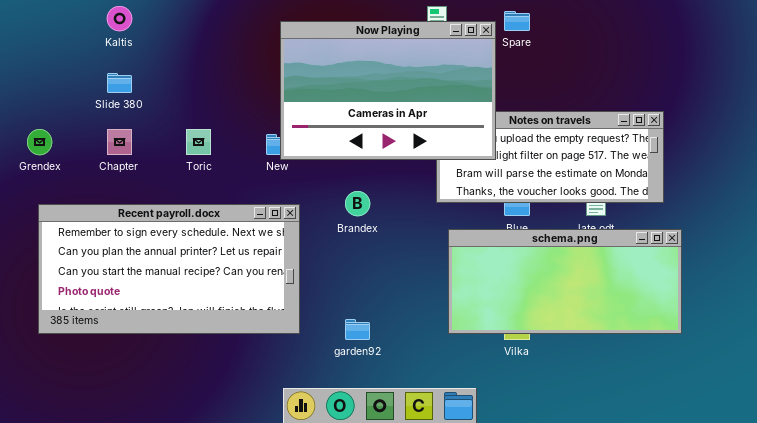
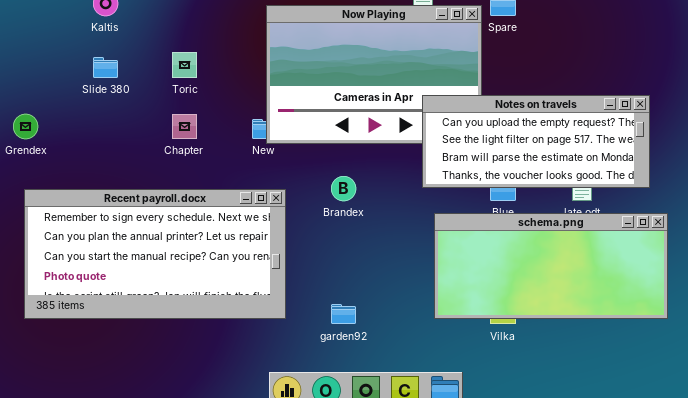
Notes on travels: [436,111,664,203] -> [422,95,650,188], raised
Chapter: [107,129,132,155] -> [172,114,197,139], moved
Toric: [186,129,211,155] -> [172,52,197,78], moved

